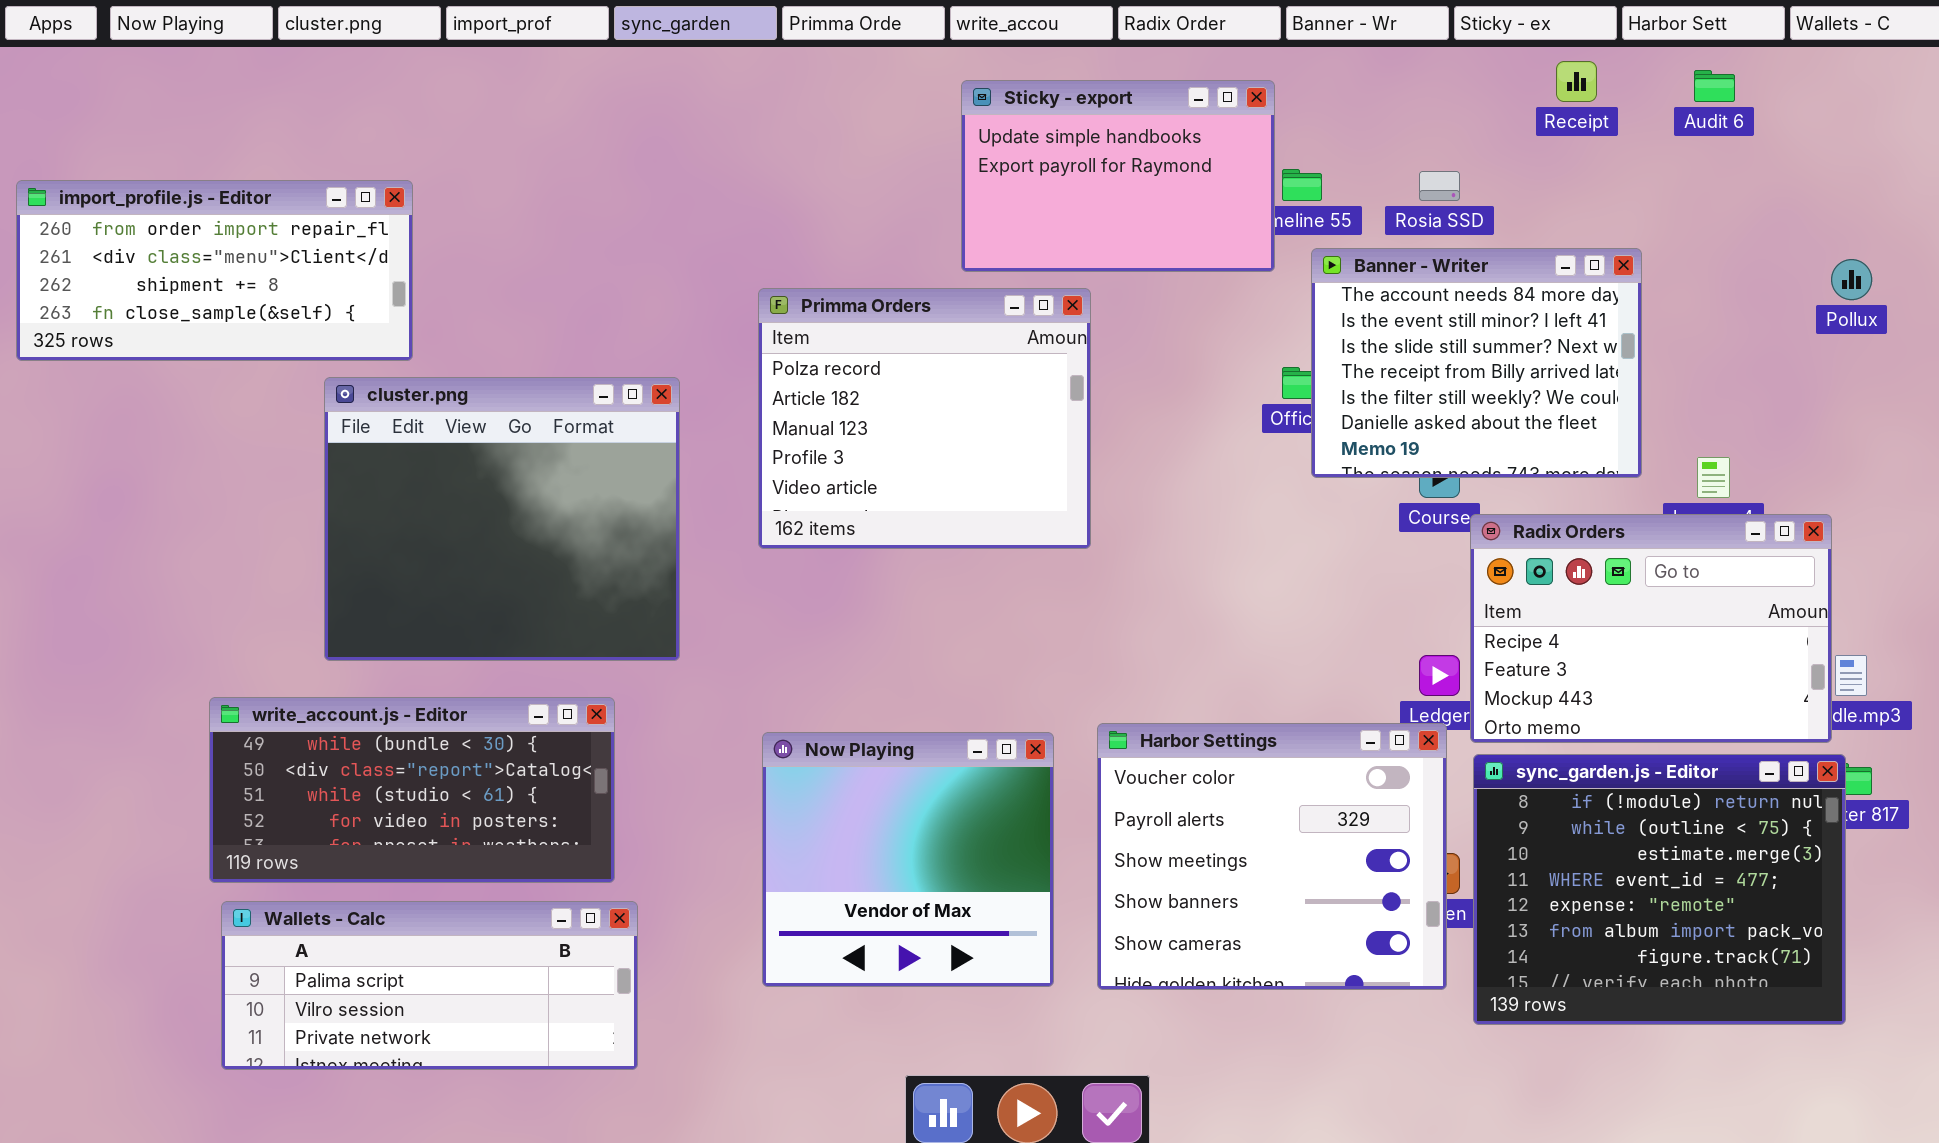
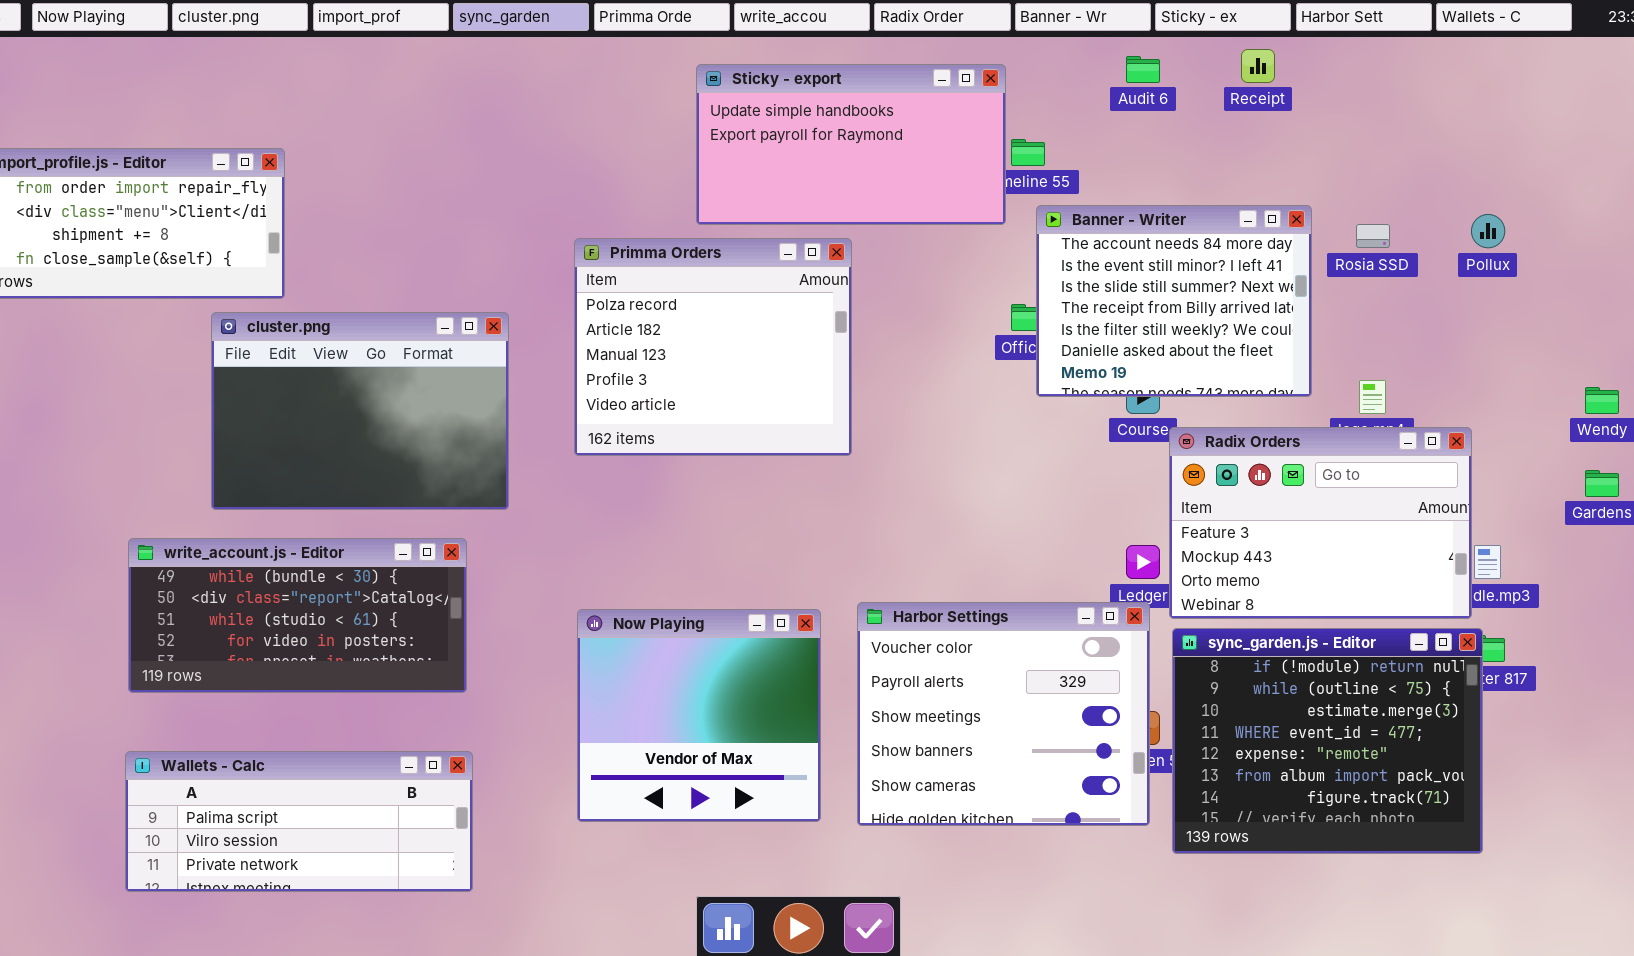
Audit 6: [1694,70,1735,102] -> [1126,56,1160,83], moved
Sticky - export: [961,80,1275,272] -> [696,64,1006,225], resized
Rosia SSD: [1419,171,1460,201] -> [1356,224,1390,248], moved
cluster.png: [324,377,680,661] -> [211,312,509,510], resized
Radix Orders: [1470,514,1832,743] -> [1169,427,1472,619], scrolled down 1 row
write_account.js - Editor: [209,697,615,883] -> [128,538,467,693], moved

